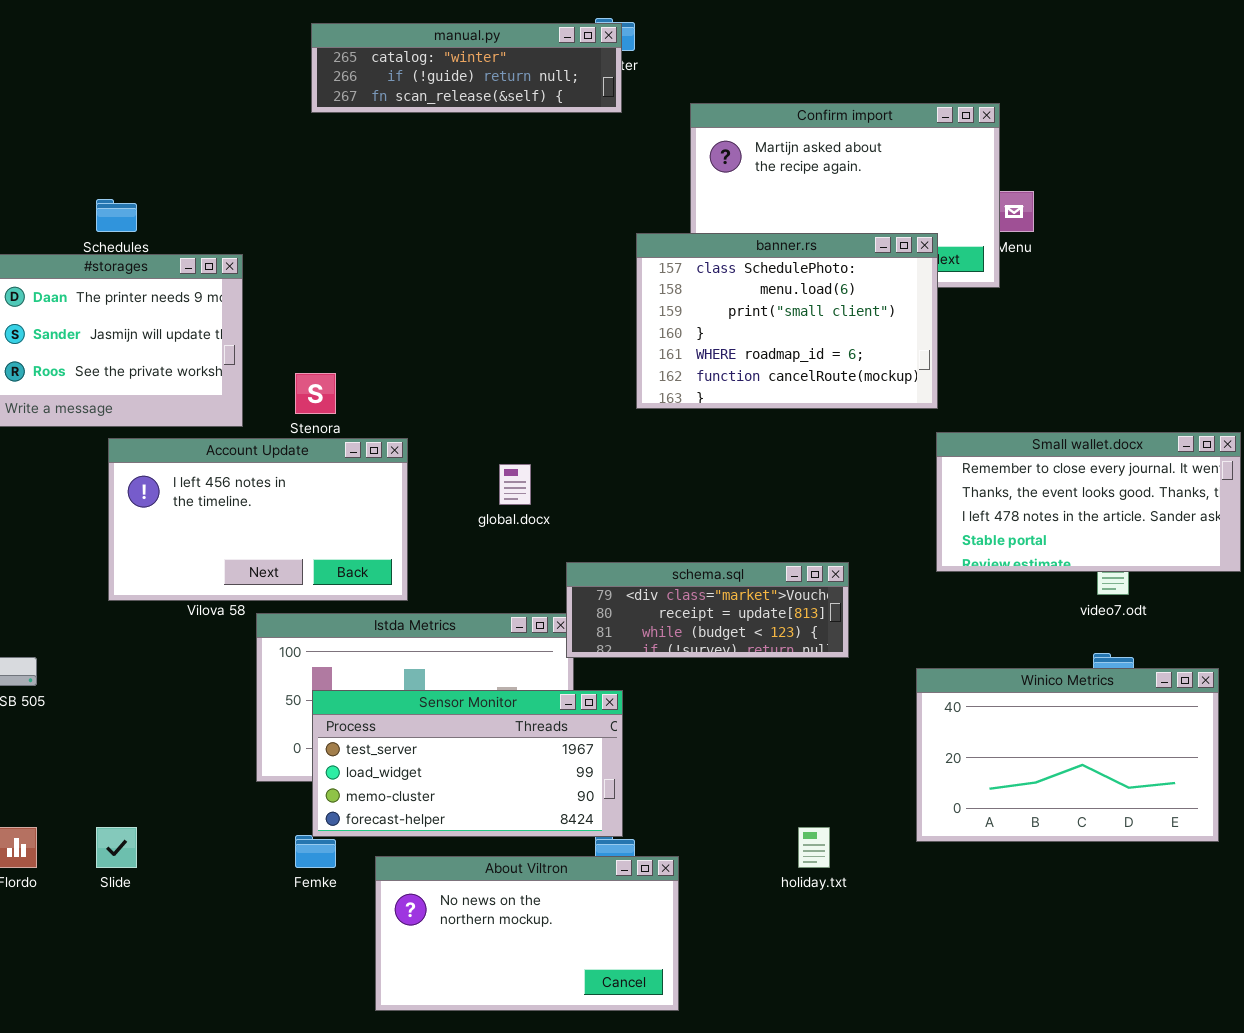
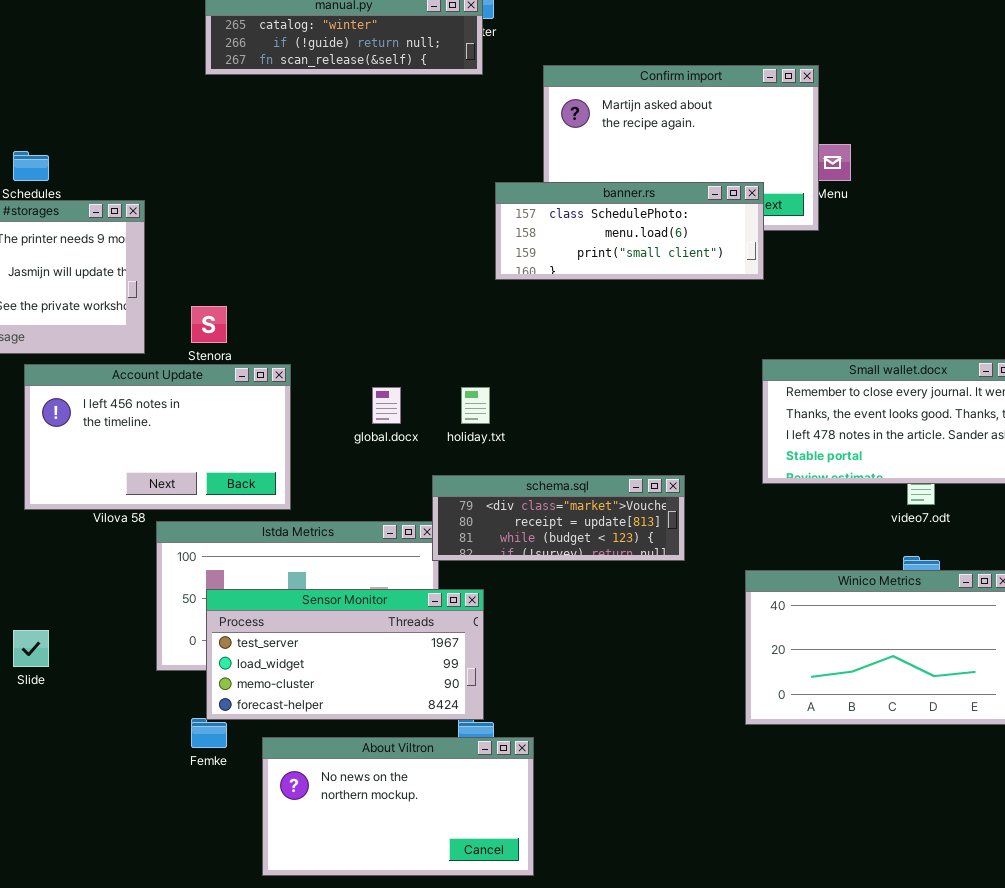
banner.rs: [636,233,938,409] -> [495,182,764,280], resized
Slide: [96,827,137,868] -> [13,630,49,667], moved
holiday.txt: [798,827,830,868] -> [461,387,490,424], moved

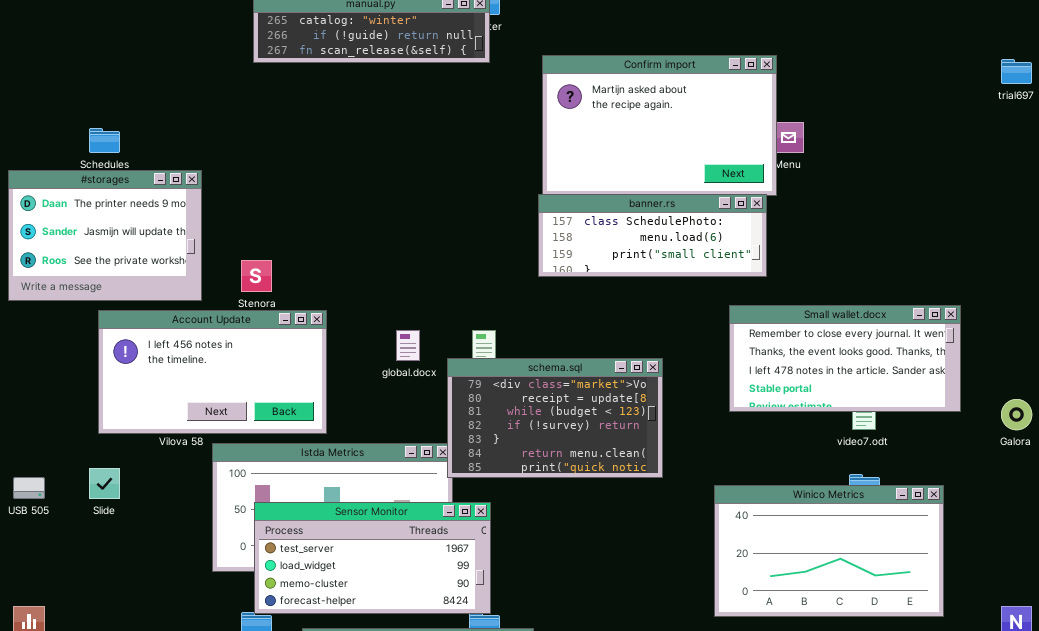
banner.rs: [495,182,764,280] -> [538,194,767,277], moved
schema.sql: [432,475,685,561] -> [447,358,663,478], resized
Slide: [13,630,49,667] -> [89,468,120,499], moved

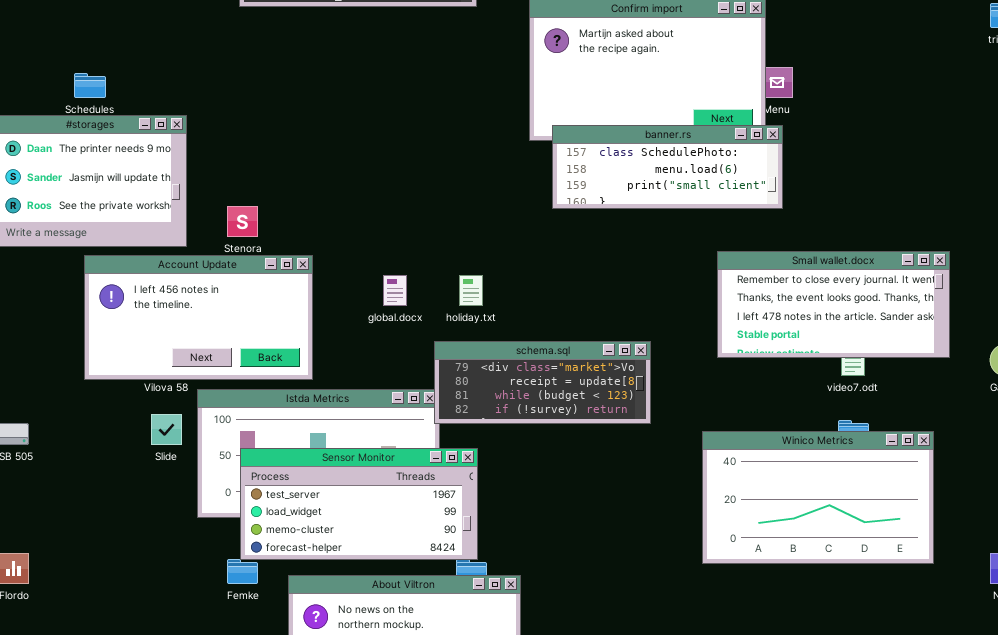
banner.rs: [538,194,767,277] -> [552,125,783,209], moved
schema.sql: [447,358,663,478] -> [434,341,651,424], resized
Slide: [89,468,120,499] -> [151,414,182,445], moved

